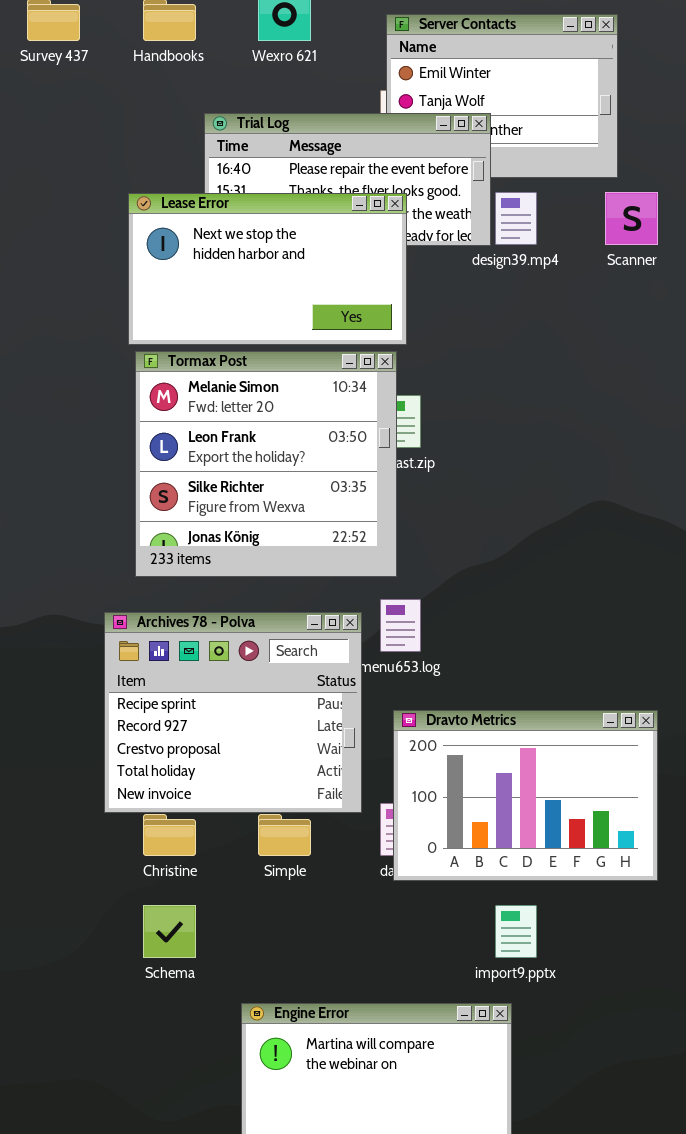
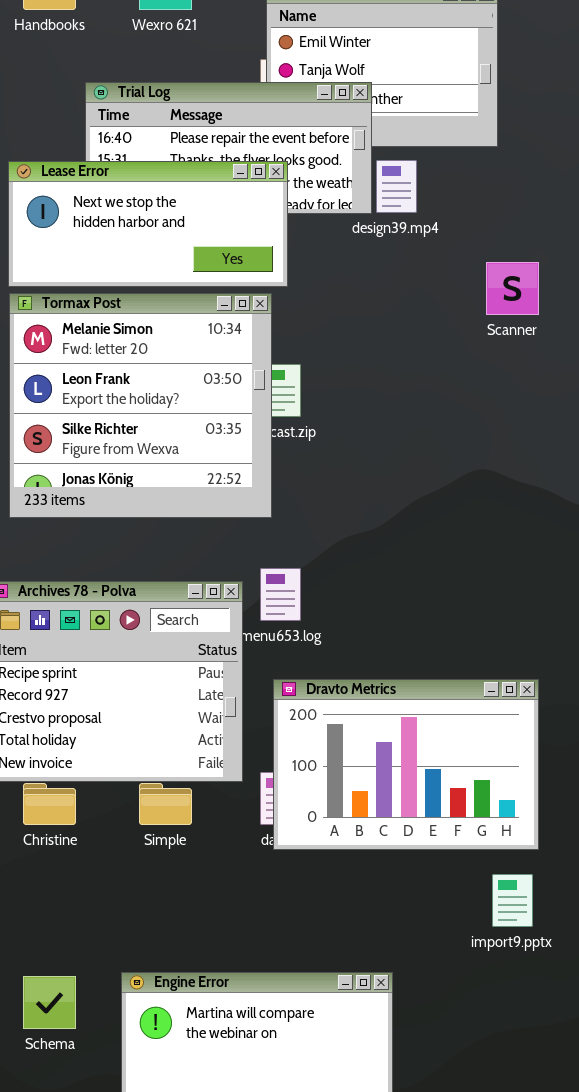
Scanner: [605,192,658,245] -> [486,262,539,315], moved
Lease Error: [128,193,407,345] -> [8,161,288,287], resized
Tormax Post: [135,351,397,577] -> [9,293,272,518], moved
Schema: [143,905,196,958] -> [23,976,76,1029], moved
import9.pptx: [495,905,537,958] -> [492,874,533,927], moved

